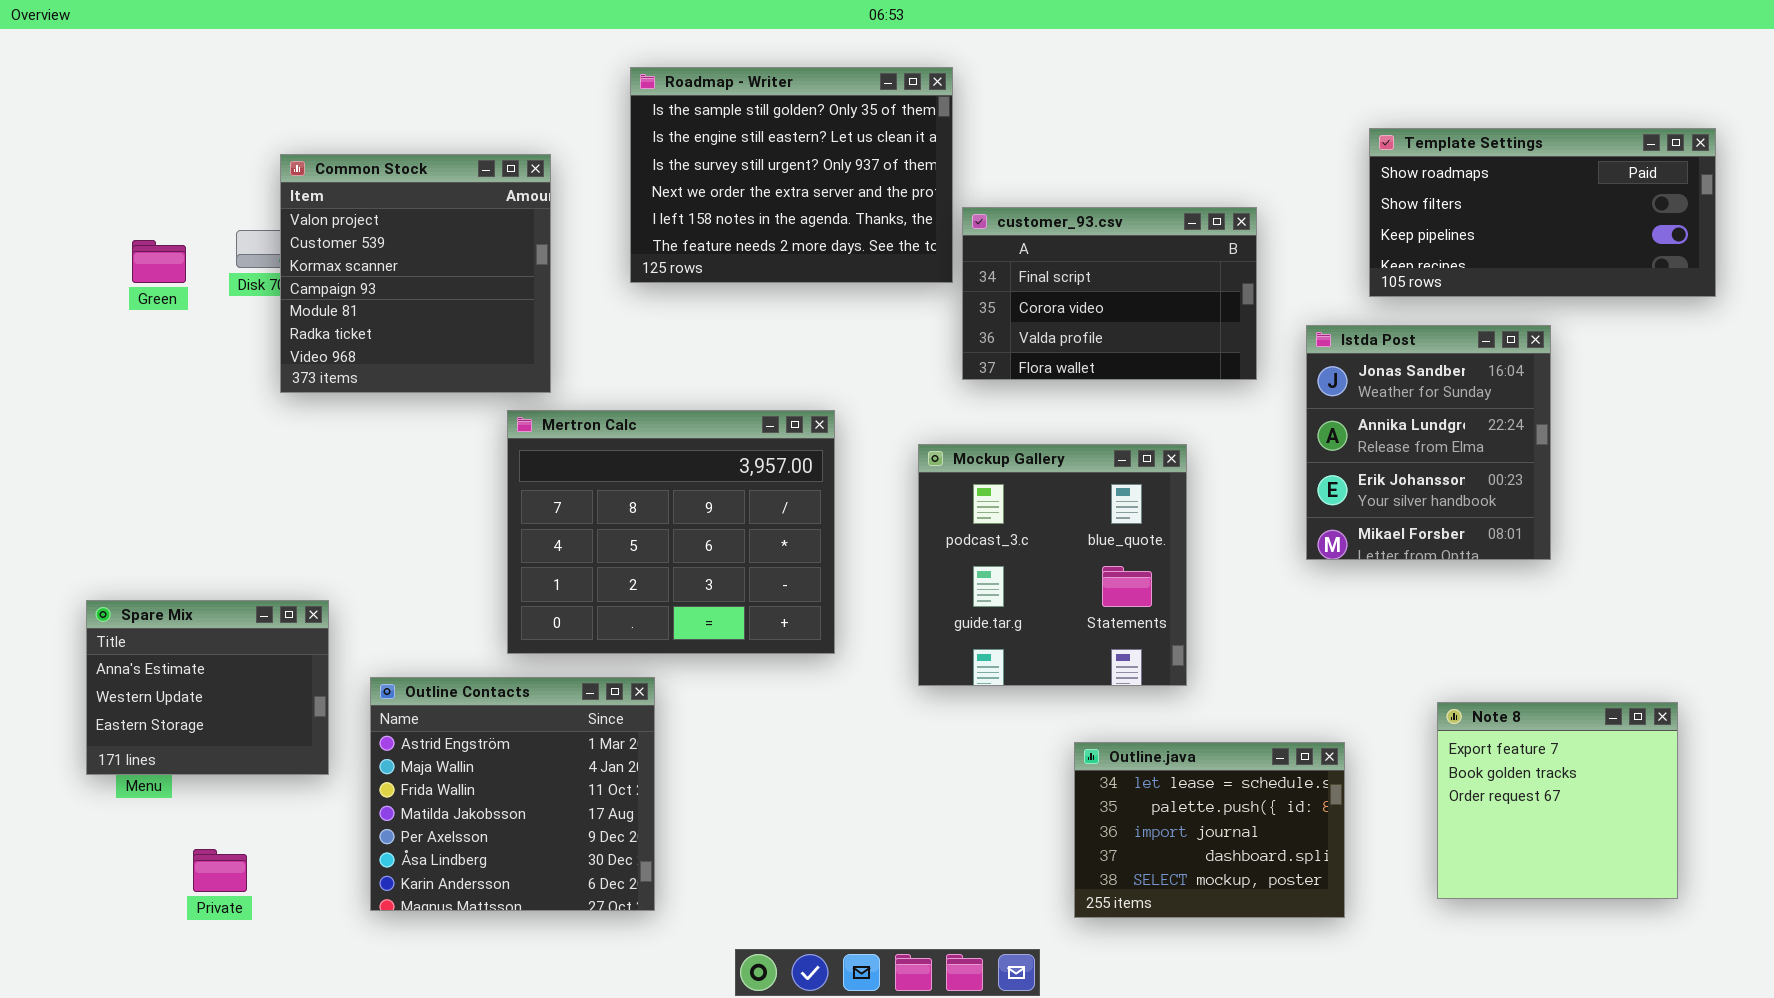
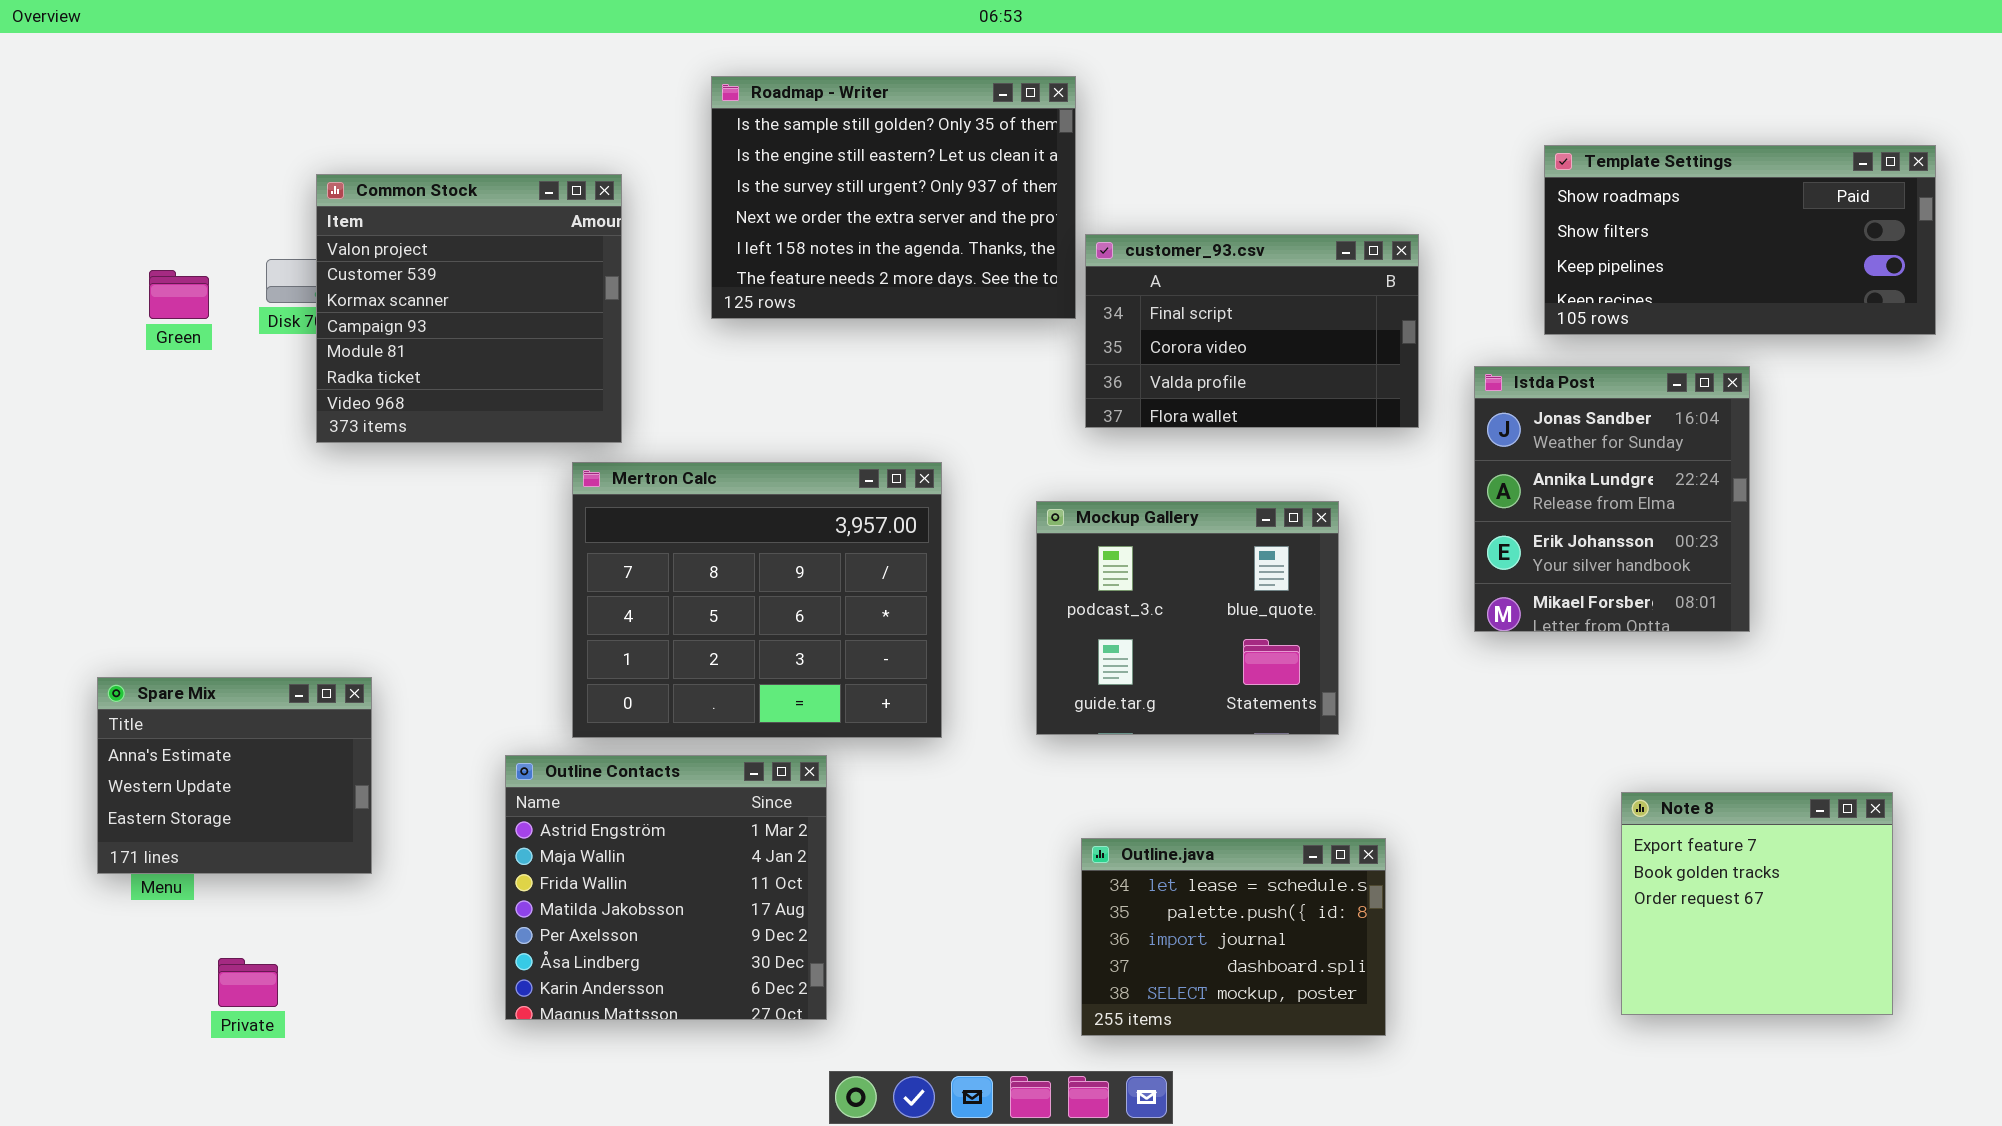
Mockup Gallery: [918,444,1187,686] -> [1036,501,1339,735], resized
Outline Contacts: [370,677,655,911] -> [505,755,827,1020], moved
Outline.java: [1074,742,1345,918] -> [1081,838,1386,1036], moved

